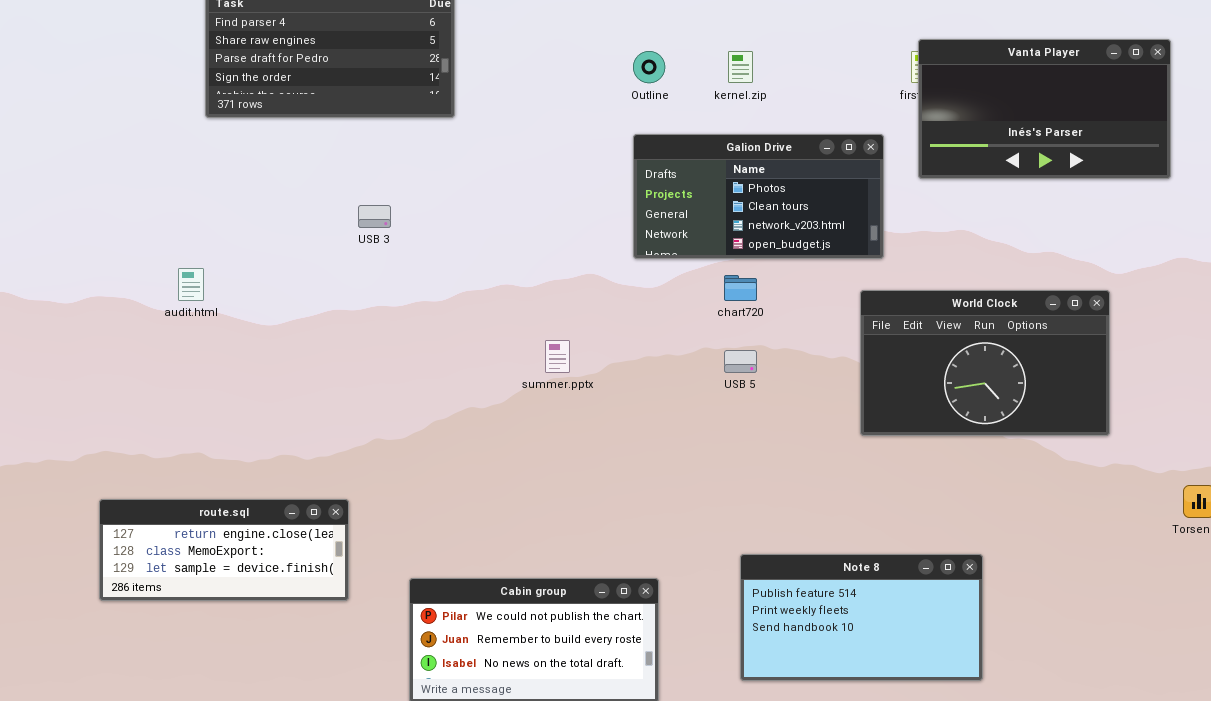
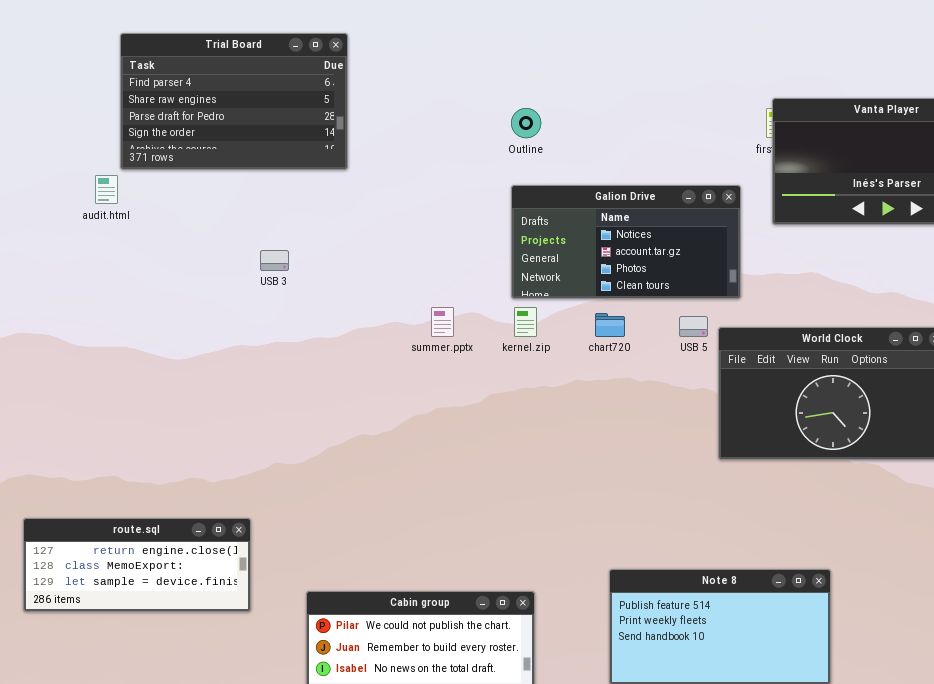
kernel.zip: [728,51,753,83] -> [514,307,537,337], moved
Galion Drive: [633,134,884,259] -> [511,185,741,299], scrolled up 2 rows
audit.html: [178,268,204,301] -> [95,175,118,204], moved
summer.pptx: [545,340,570,373] -> [431,307,454,337], moved
USB 5: [724,350,757,373] -> [679,316,708,337], moved

